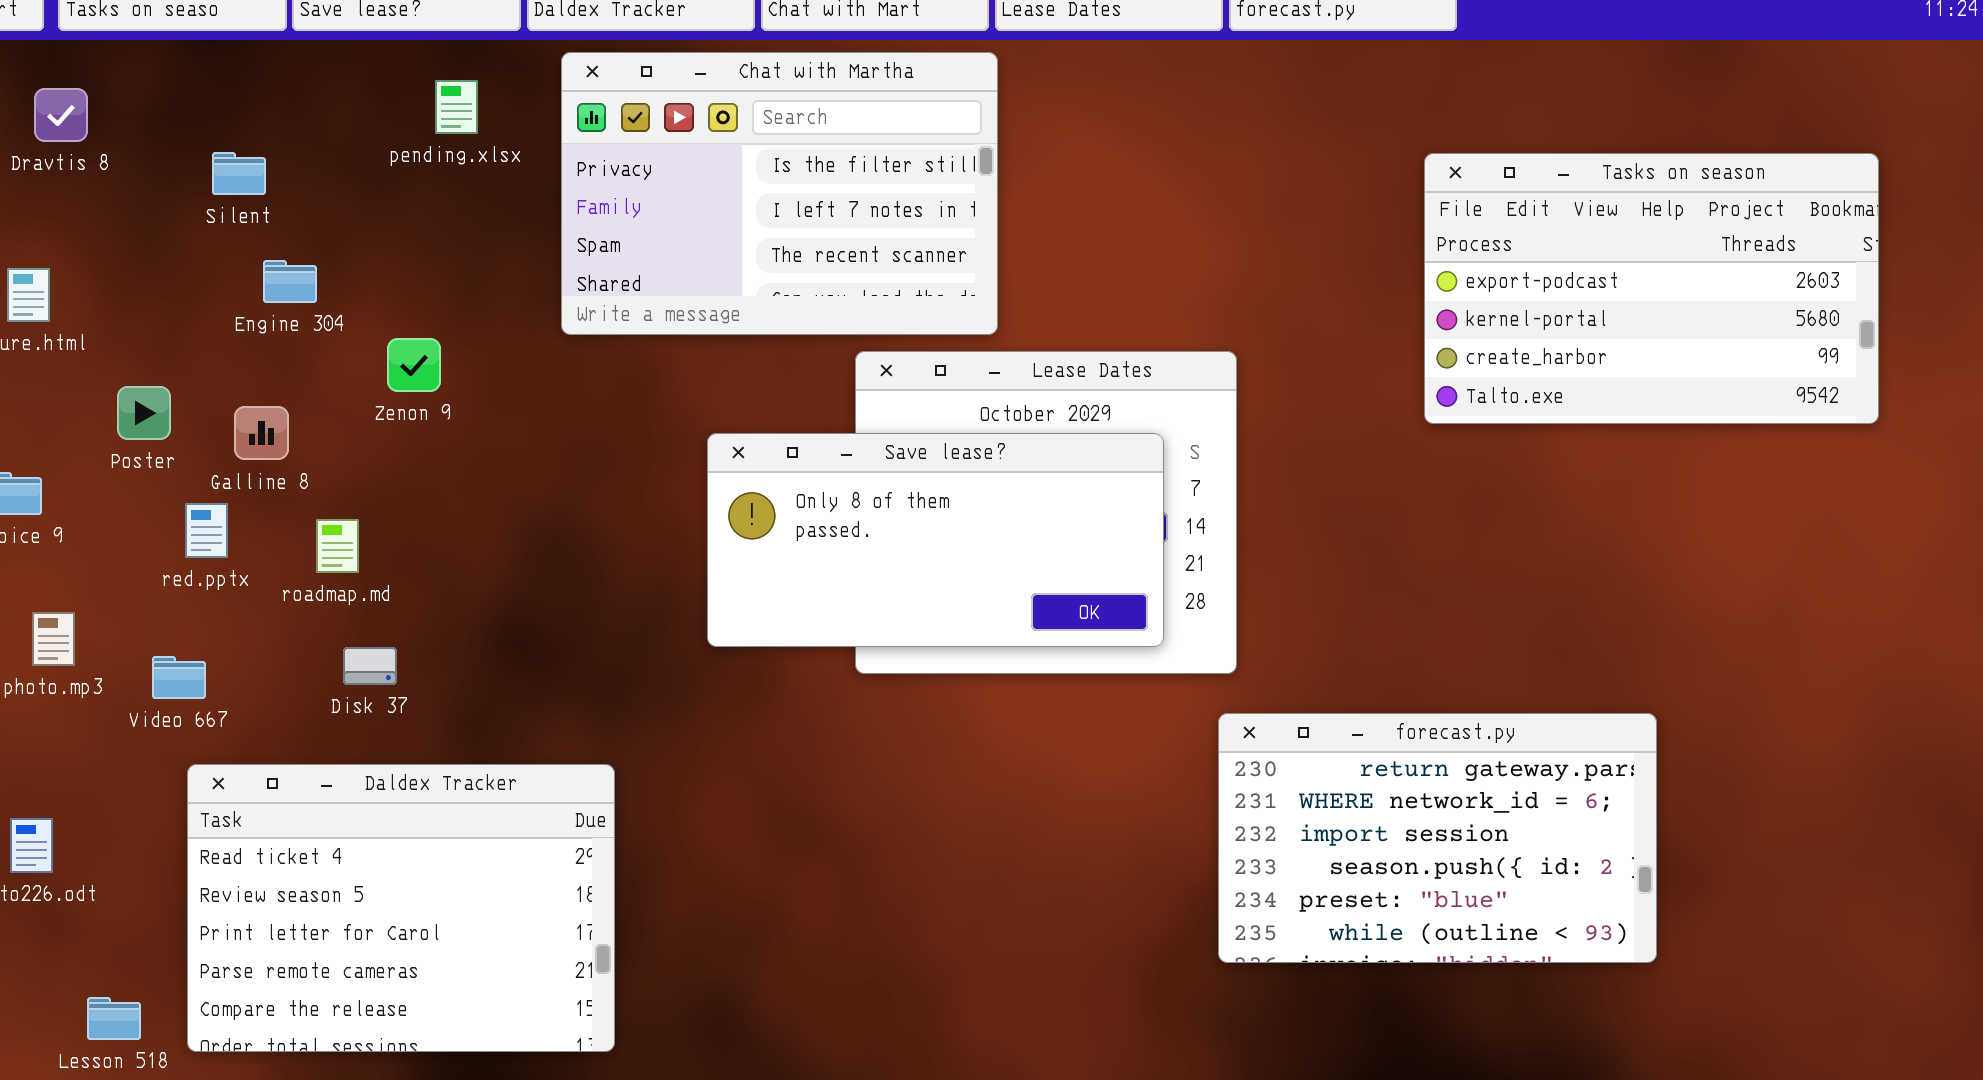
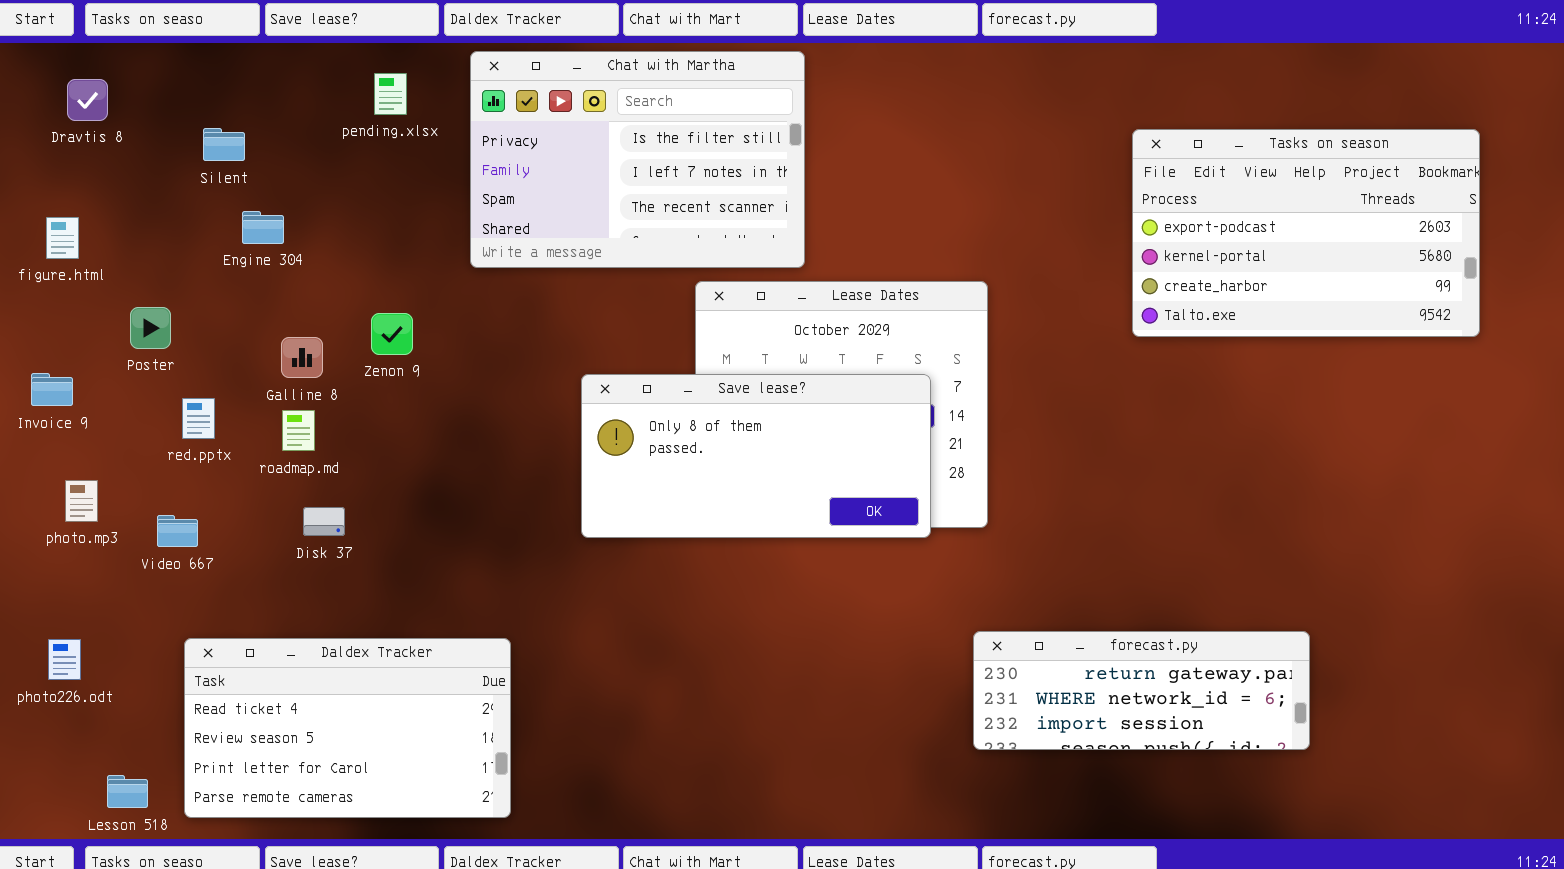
Zenon 9: [387,338,441,392] -> [371,313,413,355], moved
Galline 8: [234,406,289,460] -> [281,337,323,378], moved
Save lease?: [707,433,1164,647] -> [581,374,931,538], moved
forecast.py: [1218,713,1657,963] -> [973,631,1310,750], resized
Daldex Tracker: [187,764,615,1052] -> [184,638,511,818], resized

